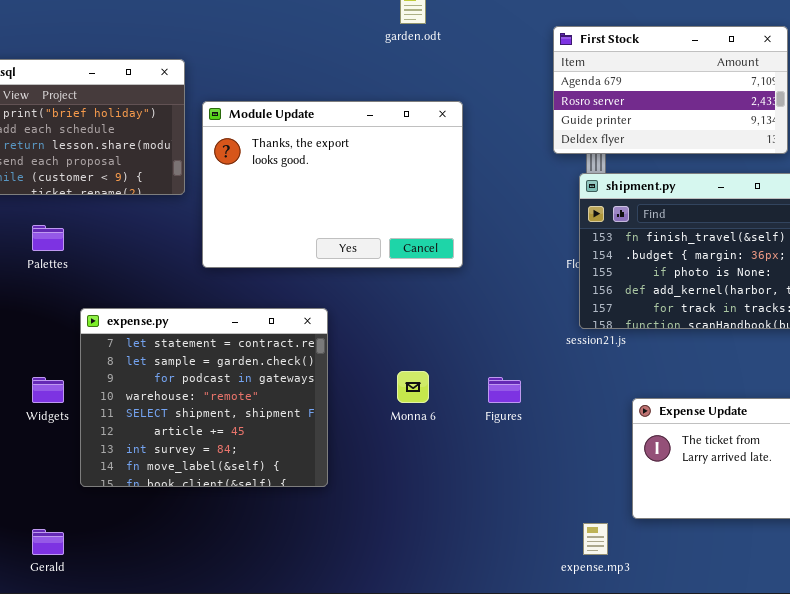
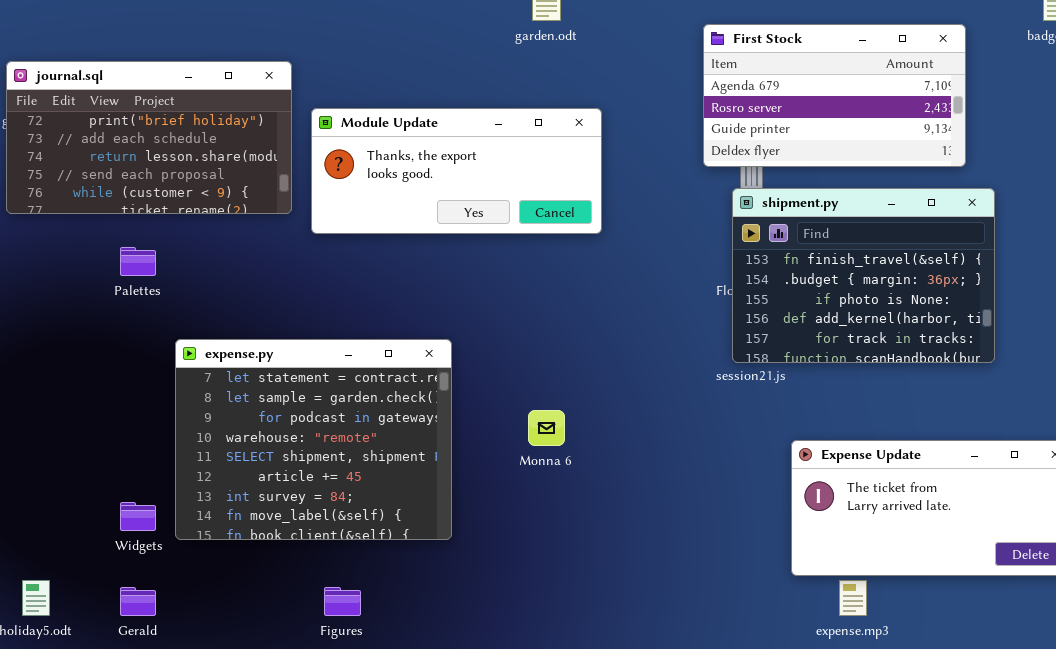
Module Update: [202,101,463,268] -> [311,108,602,234], resized
Widgets: [32,377,64,403] -> [120,502,156,531], moved
Figures: [488,377,521,403] -> [324,587,361,616], moved
expense.mp3: [583,523,608,555] -> [839,580,867,616], moved

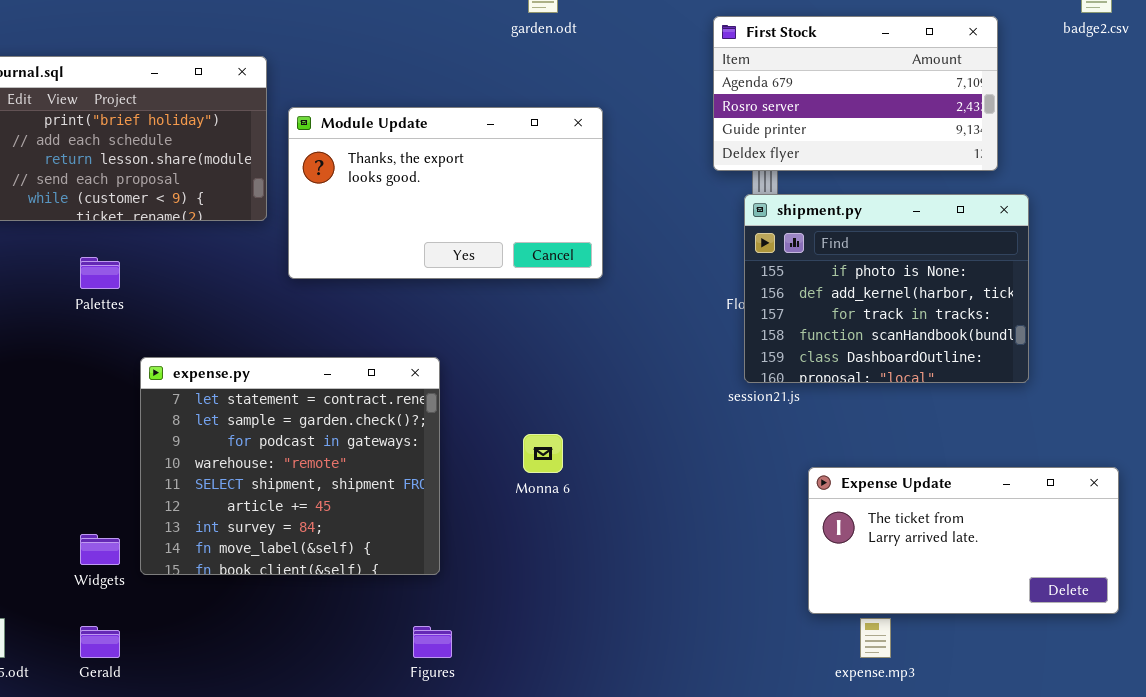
Module Update: [311,108,602,234] -> [288,107,603,279], resized
shipment.py: [732,188,995,363] -> [744,194,1029,383], scrolled down 2 rows
Figures: [324,587,361,616] -> [413,626,452,658], moved

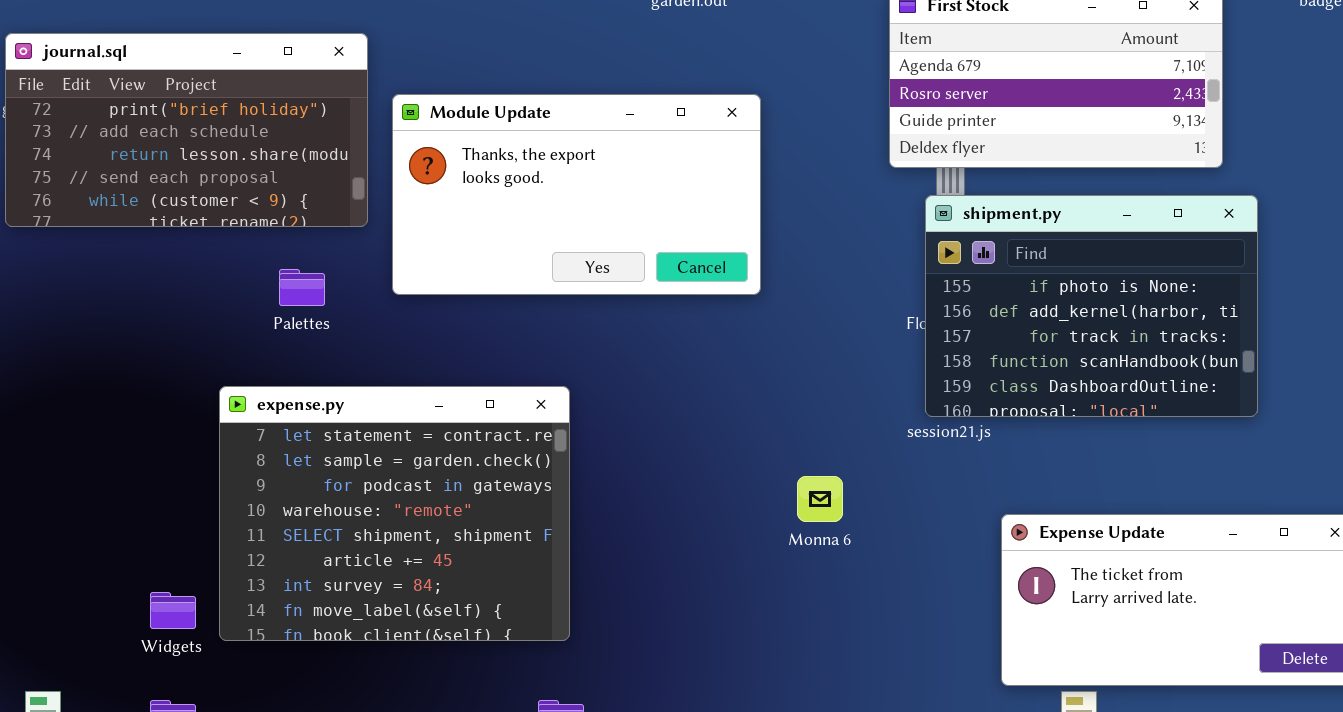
Palettes: [80,257,120,289] -> [279,269,325,306], moved
Monna 6: [523,434,563,473] -> [797,476,843,522], moved

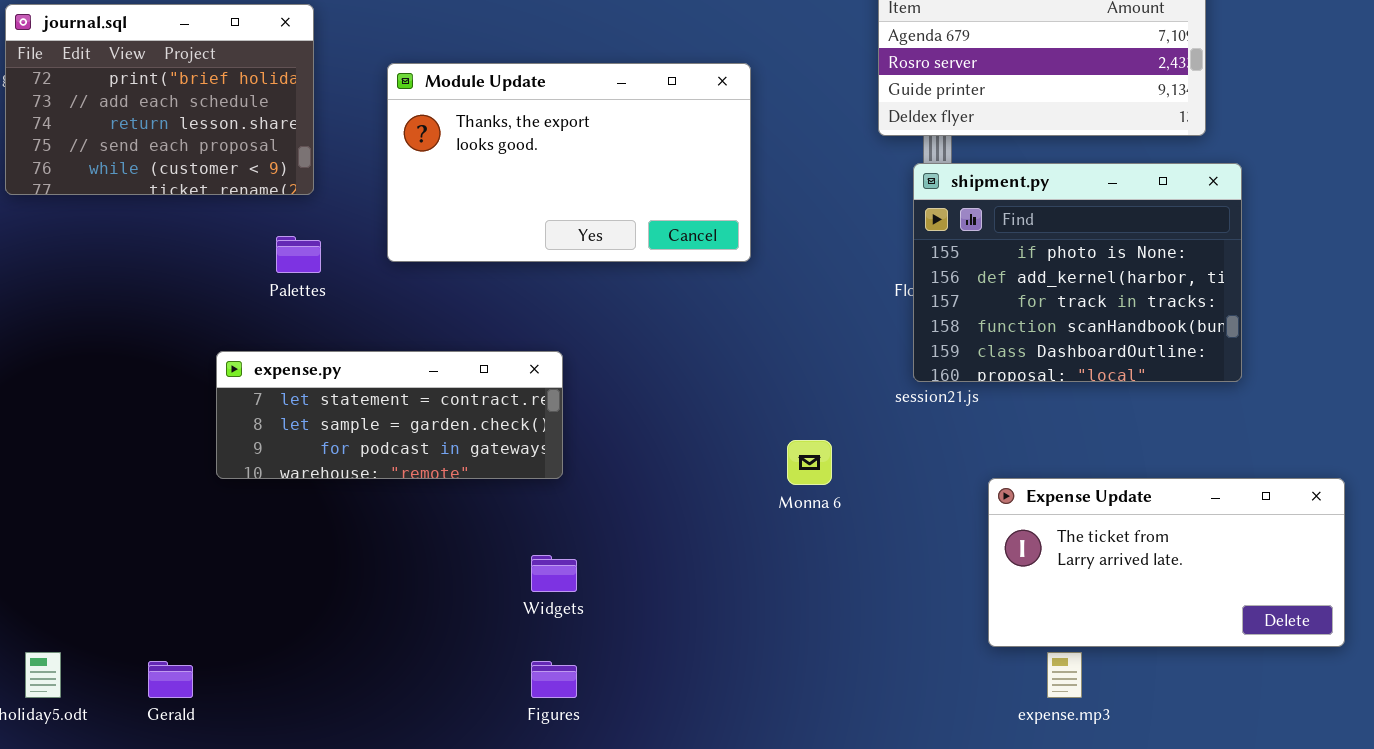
journal.sql: [5,33,368,227] -> [5,4,314,195], resized
expense.py: [219,386,570,641] -> [216,351,563,479], resized
Widgets: [150,592,196,629] -> [531,555,577,592], moved

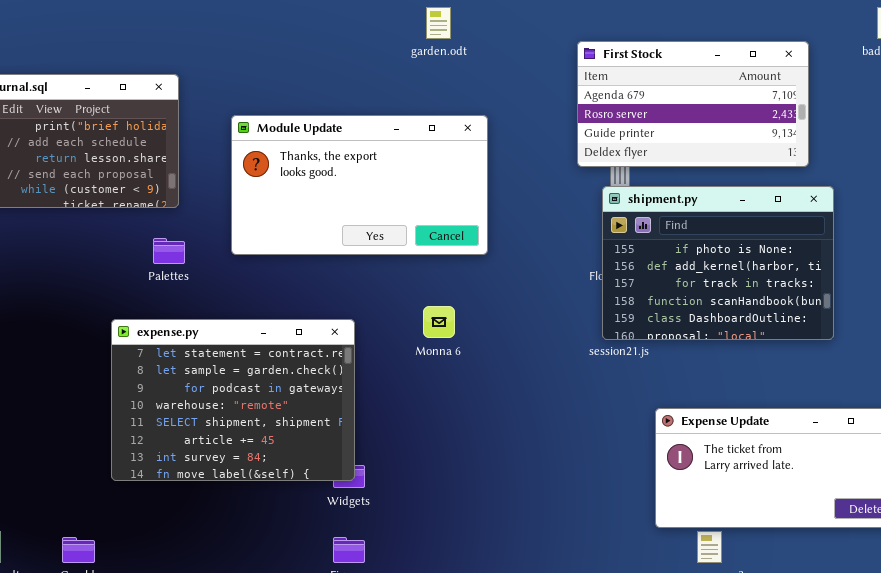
expense.py: [216,351,563,479] -> [111,319,355,481], resized
Monna 6: [787,440,832,485] -> [423,306,455,338], moved

